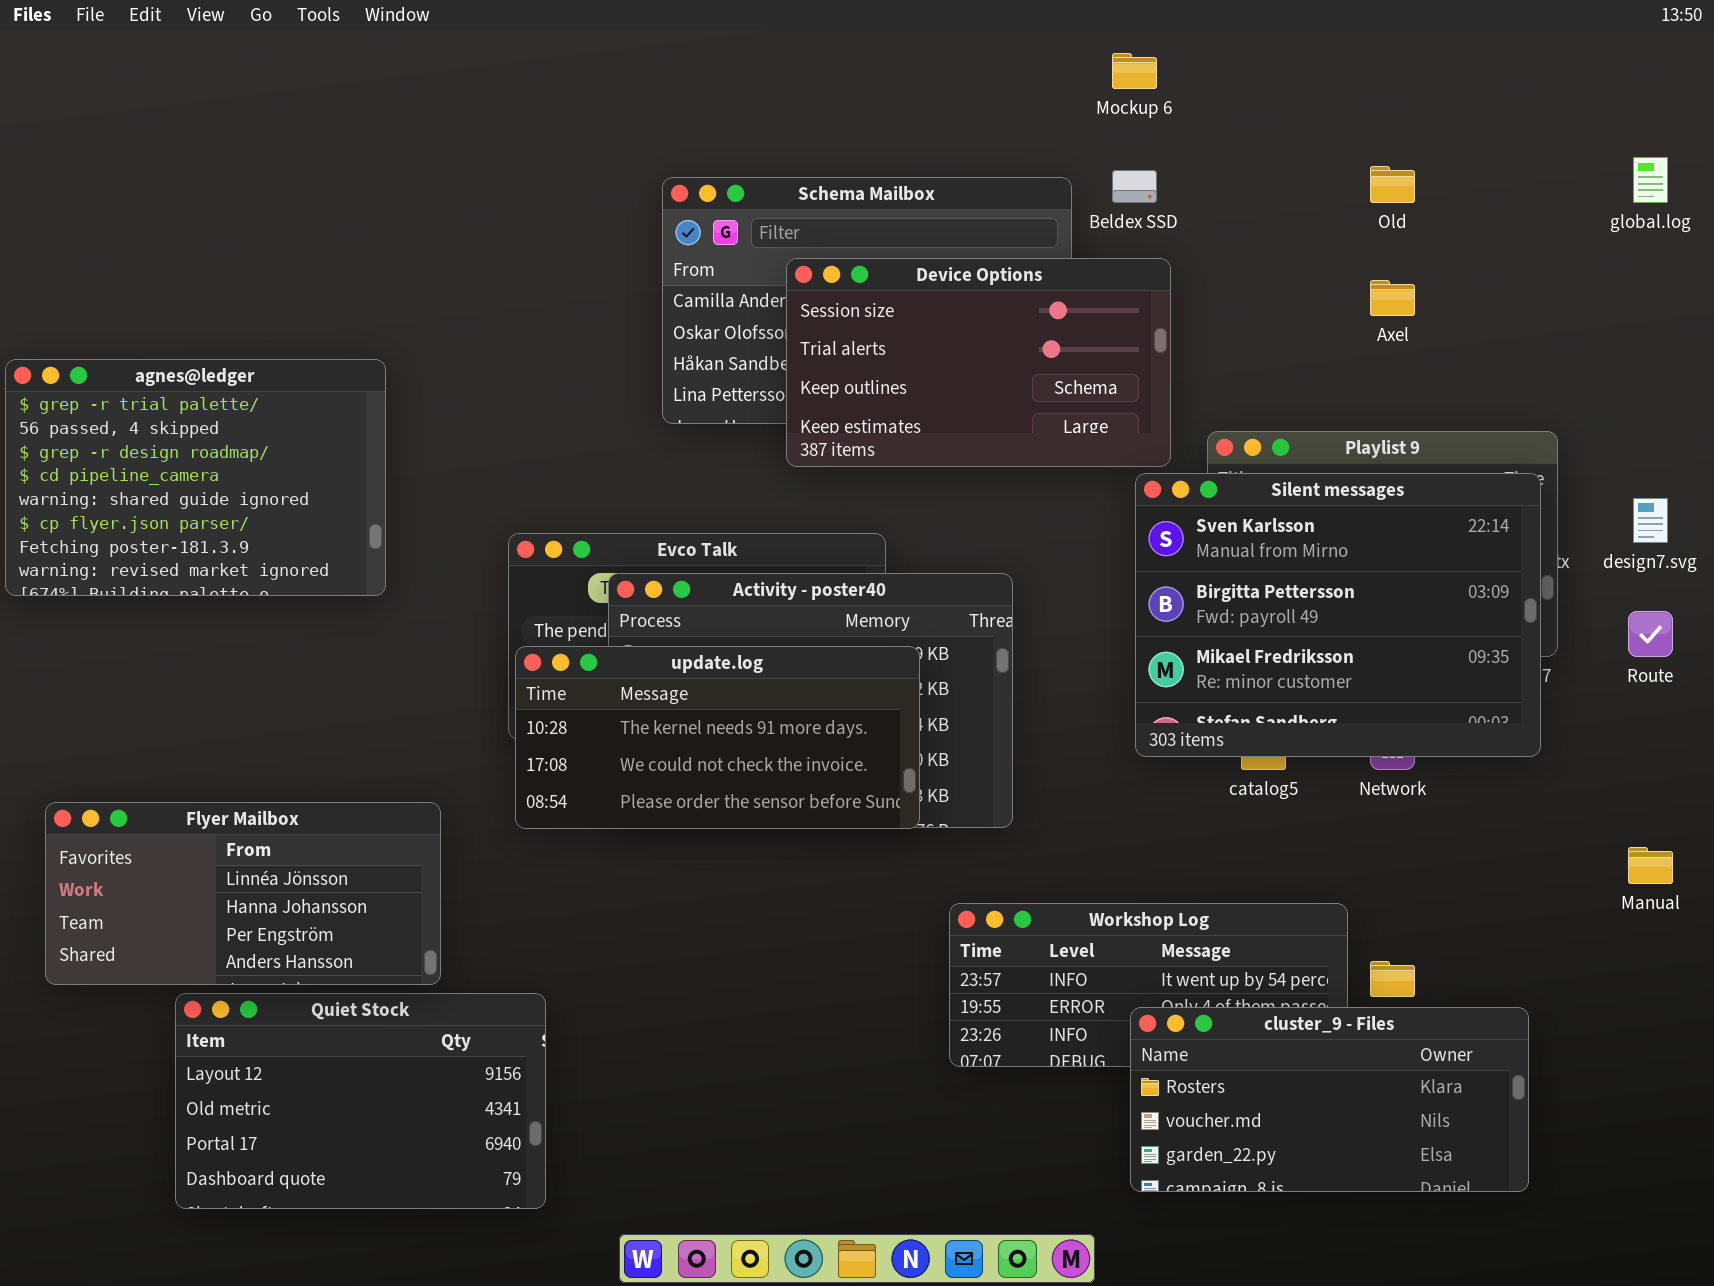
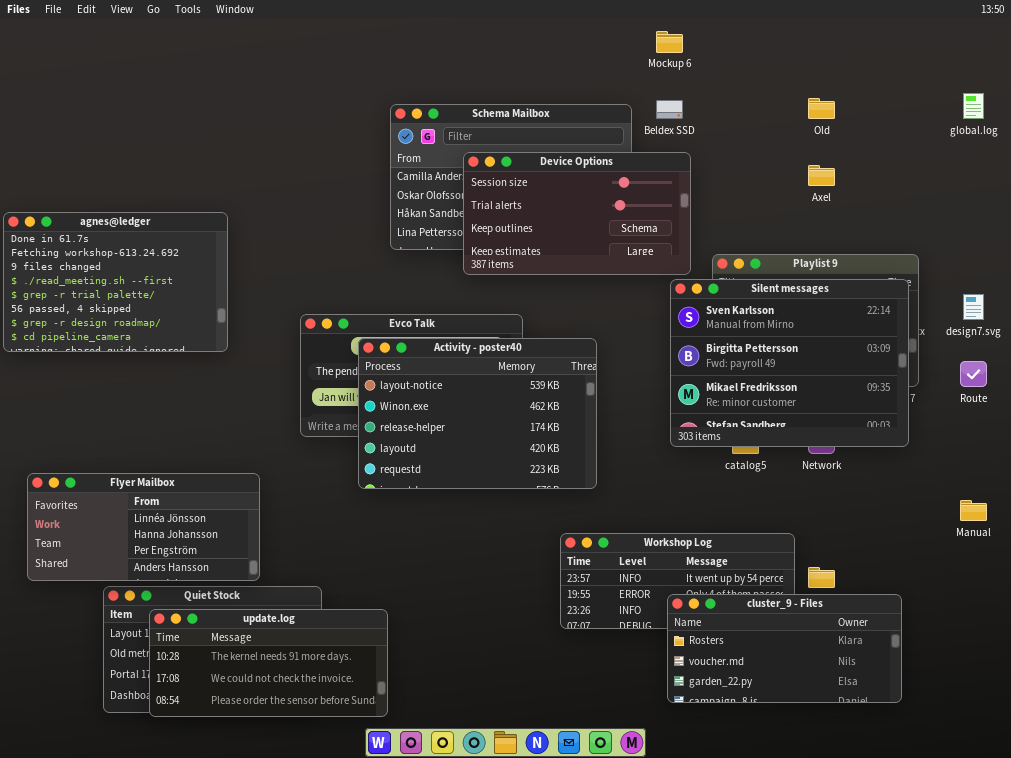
agnes@ledger: [5,359,386,596] -> [3,212,228,352], scrolled up 4 rows
update.log: [515,646,920,829] -> [149,609,388,717], moved

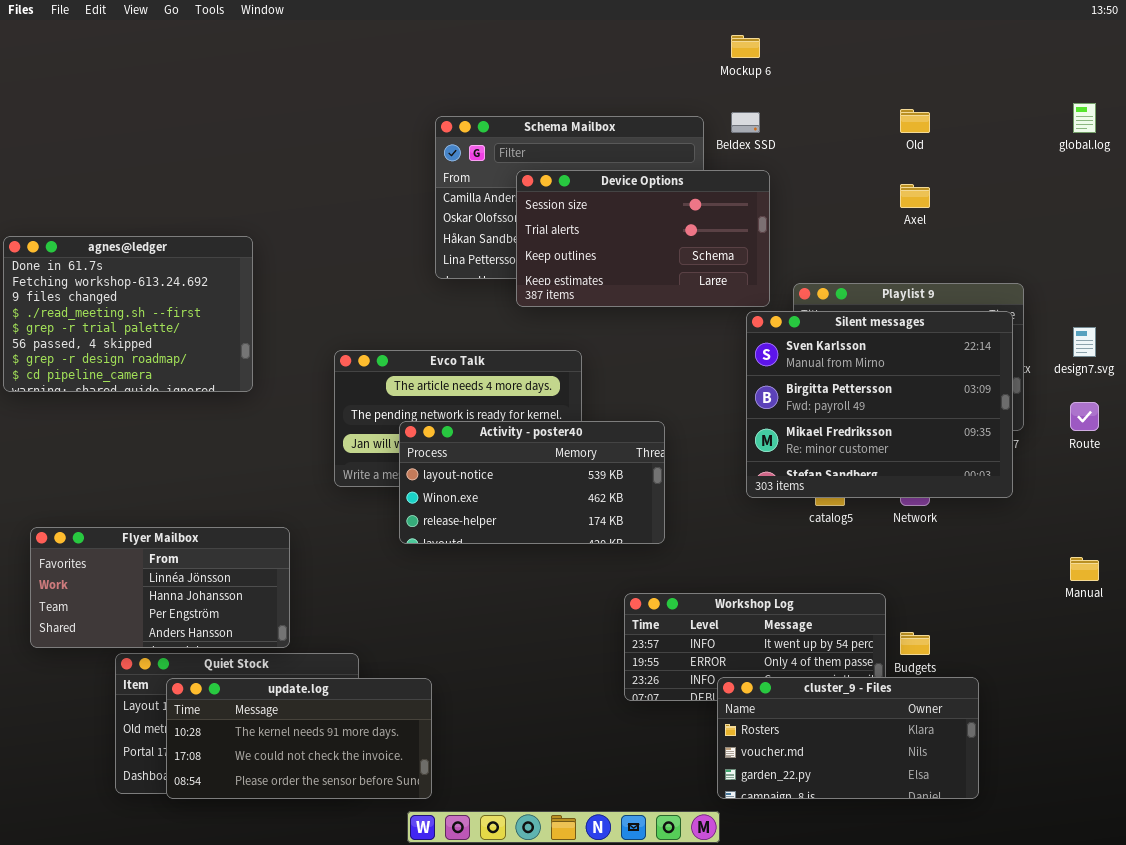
Activity - poster40: [358,338,597,489] -> [399,421,665,544], resized
cluster_9 - Files: [667,594,902,703] -> [717,677,979,799], moved

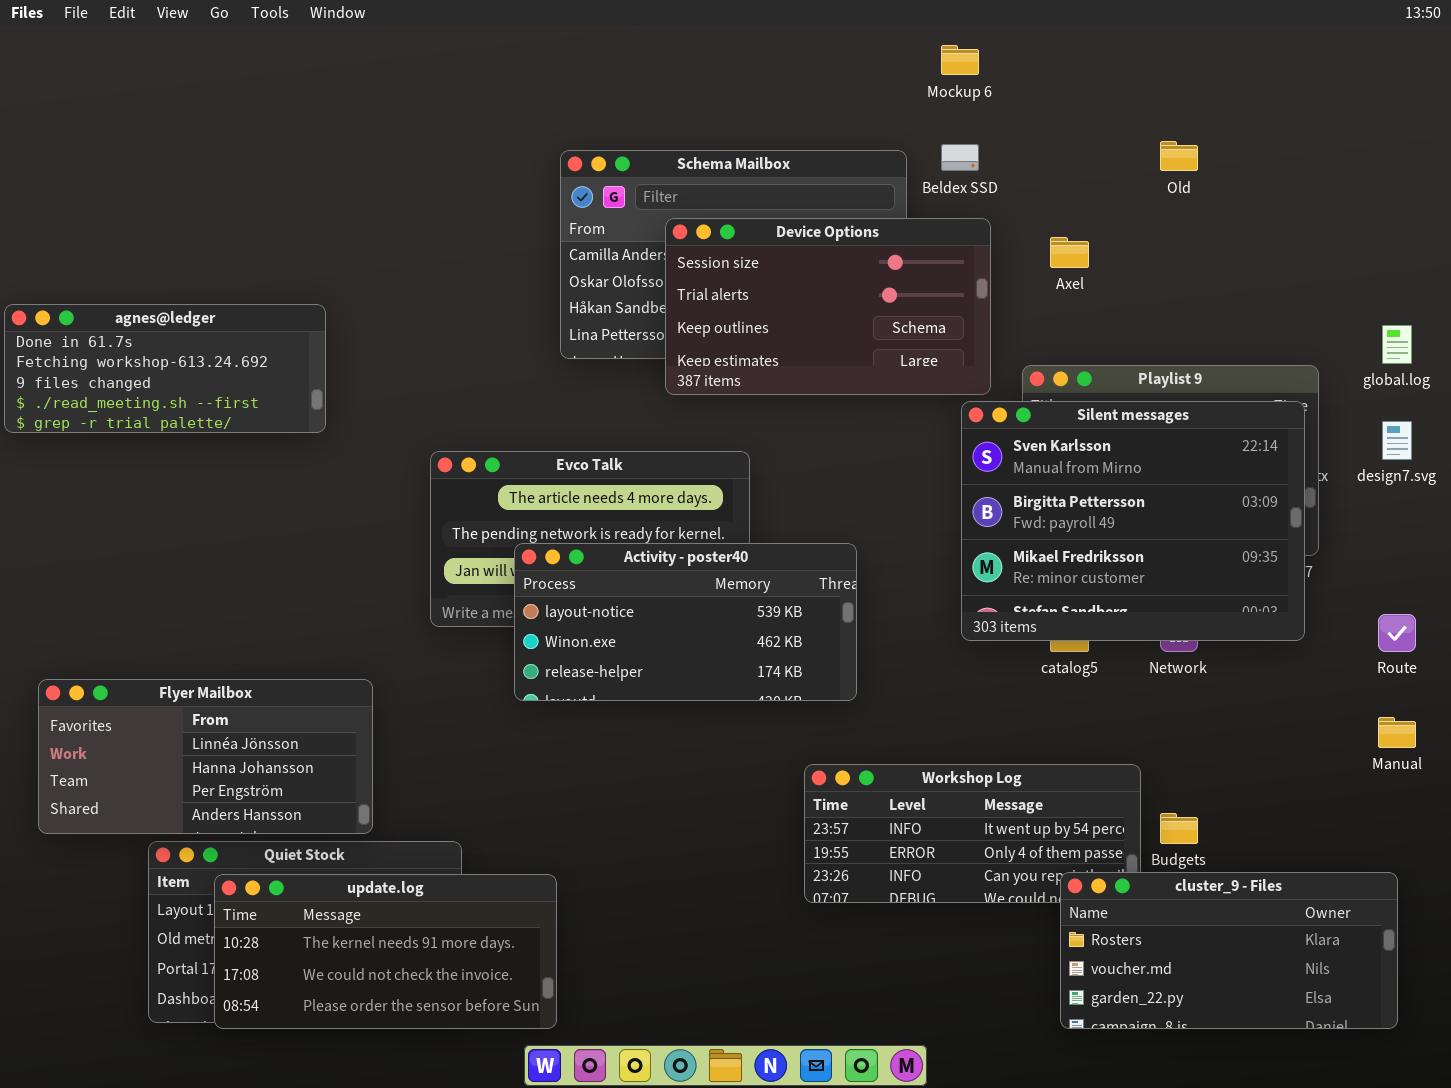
global.log: [1073,103,1096,133] -> [1382,325,1412,364], moved
Axel: [900,184,930,208] -> [1050,237,1089,268], moved
agnes@ledger: [3,236,253,392] -> [4,304,326,433], resized
Route: [1070,402,1099,431] -> [1378,614,1416,652], moved
cluster_9 - Files: [717,677,979,799] -> [1060,872,1398,1029], moved

